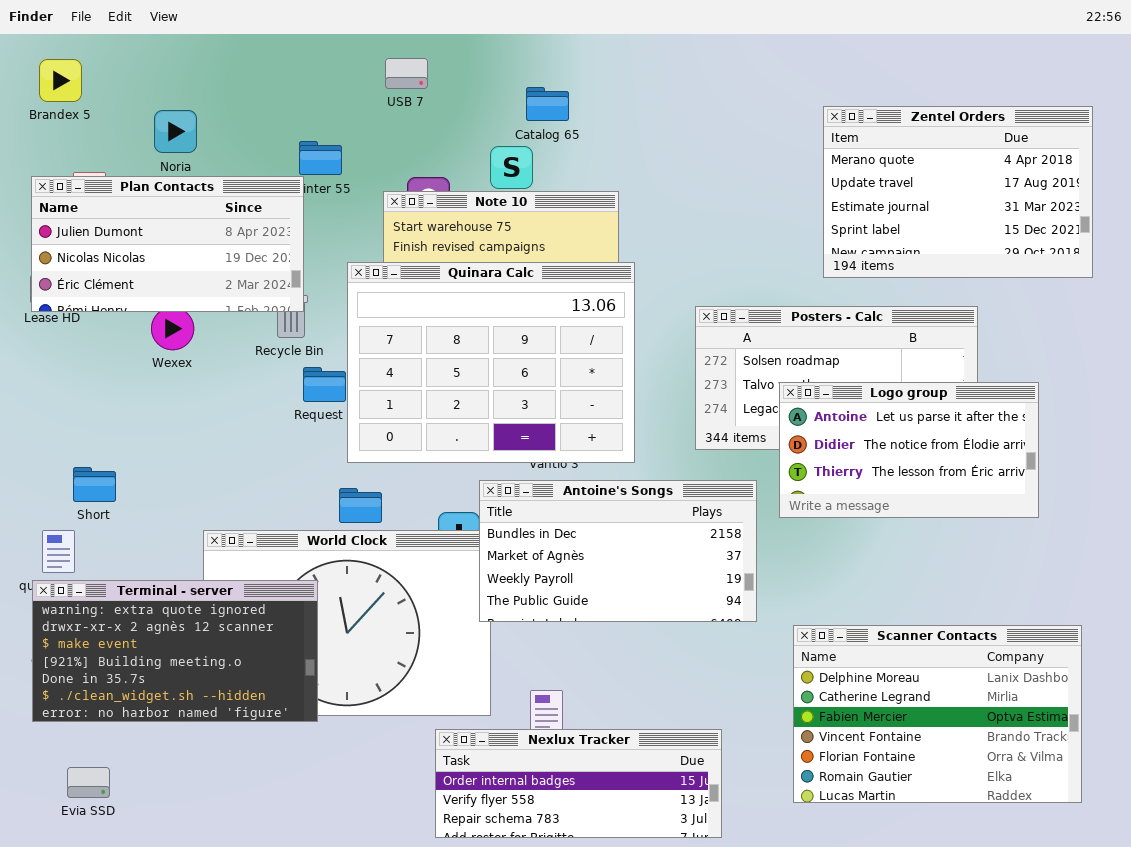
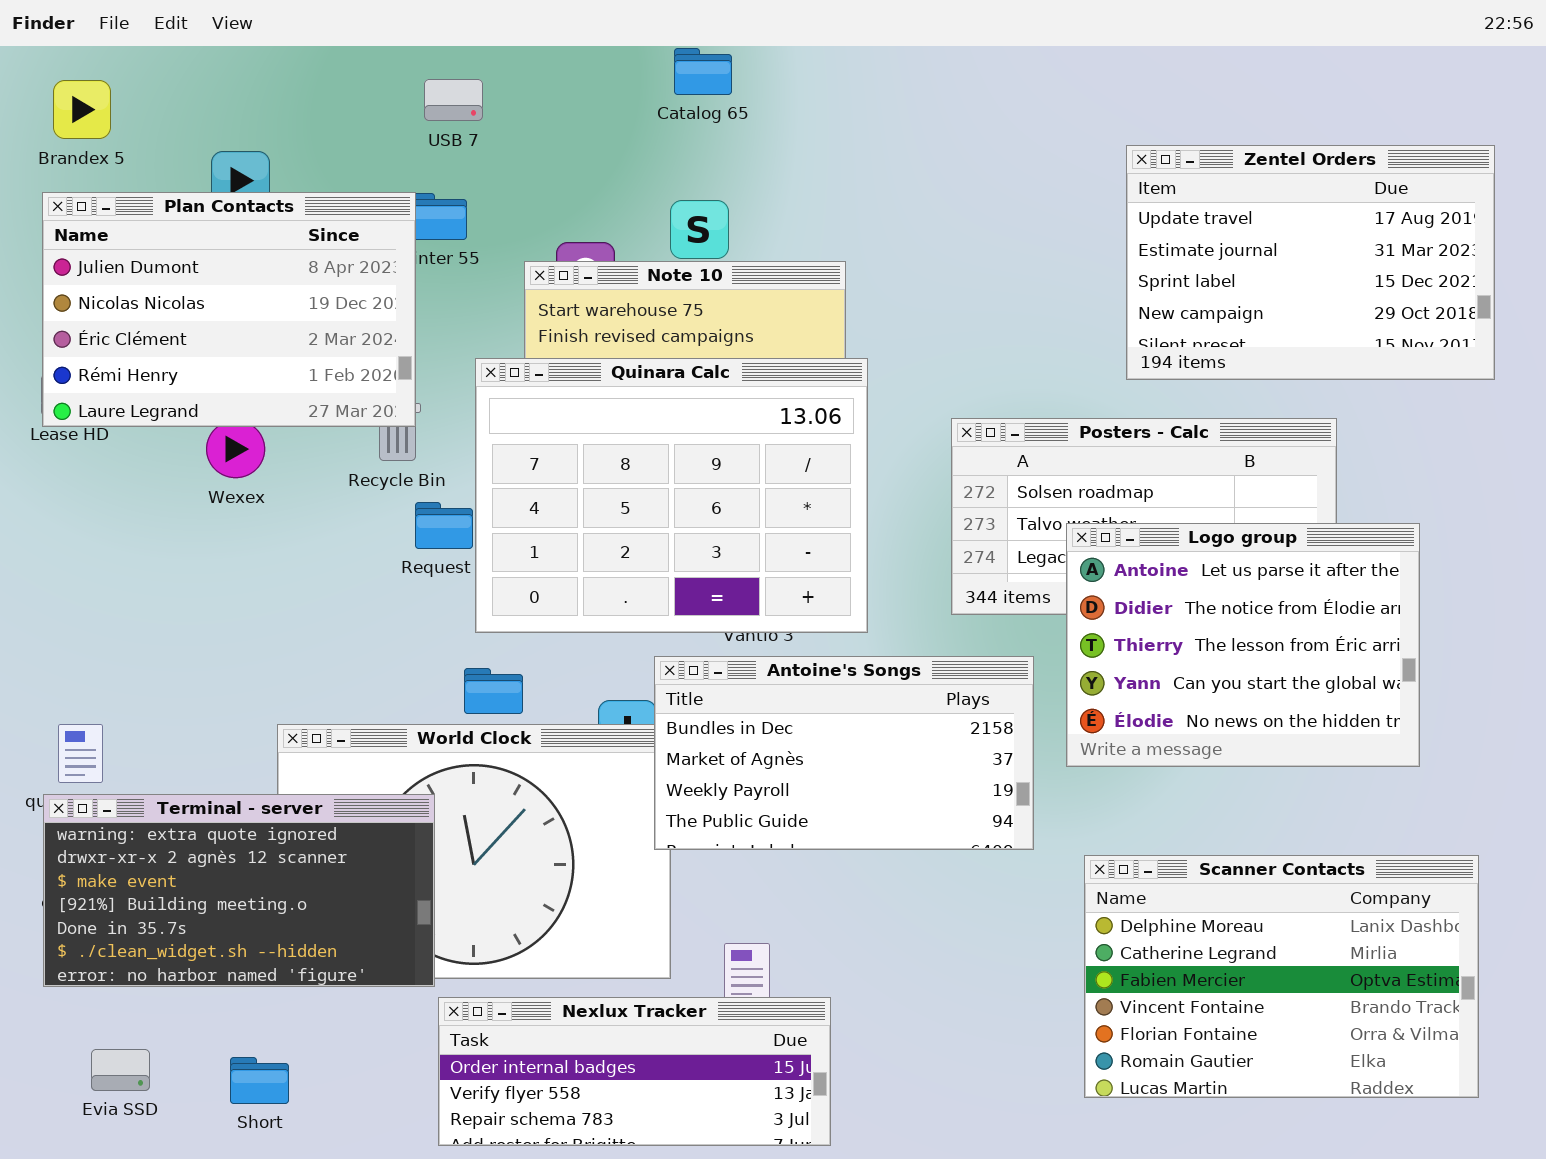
USB 7: [385,58,428,89] -> [424,79,483,121], moved
Catalog 65: [526,87,569,121] -> [674,48,732,95], moved
Zentel Orders: [823,106,1093,278] -> [1126,145,1495,380], scrolled down 1 row
Plan Contacts: [31,176,304,312] -> [42,192,416,427], resized
Logo group: [779,382,1039,518] -> [1066,523,1420,767], resized
Short: [73,467,116,502] -> [230,1057,289,1104], moved
Nexlux Tracker: [435,729,722,838] -> [438,997,831,1146], moved

